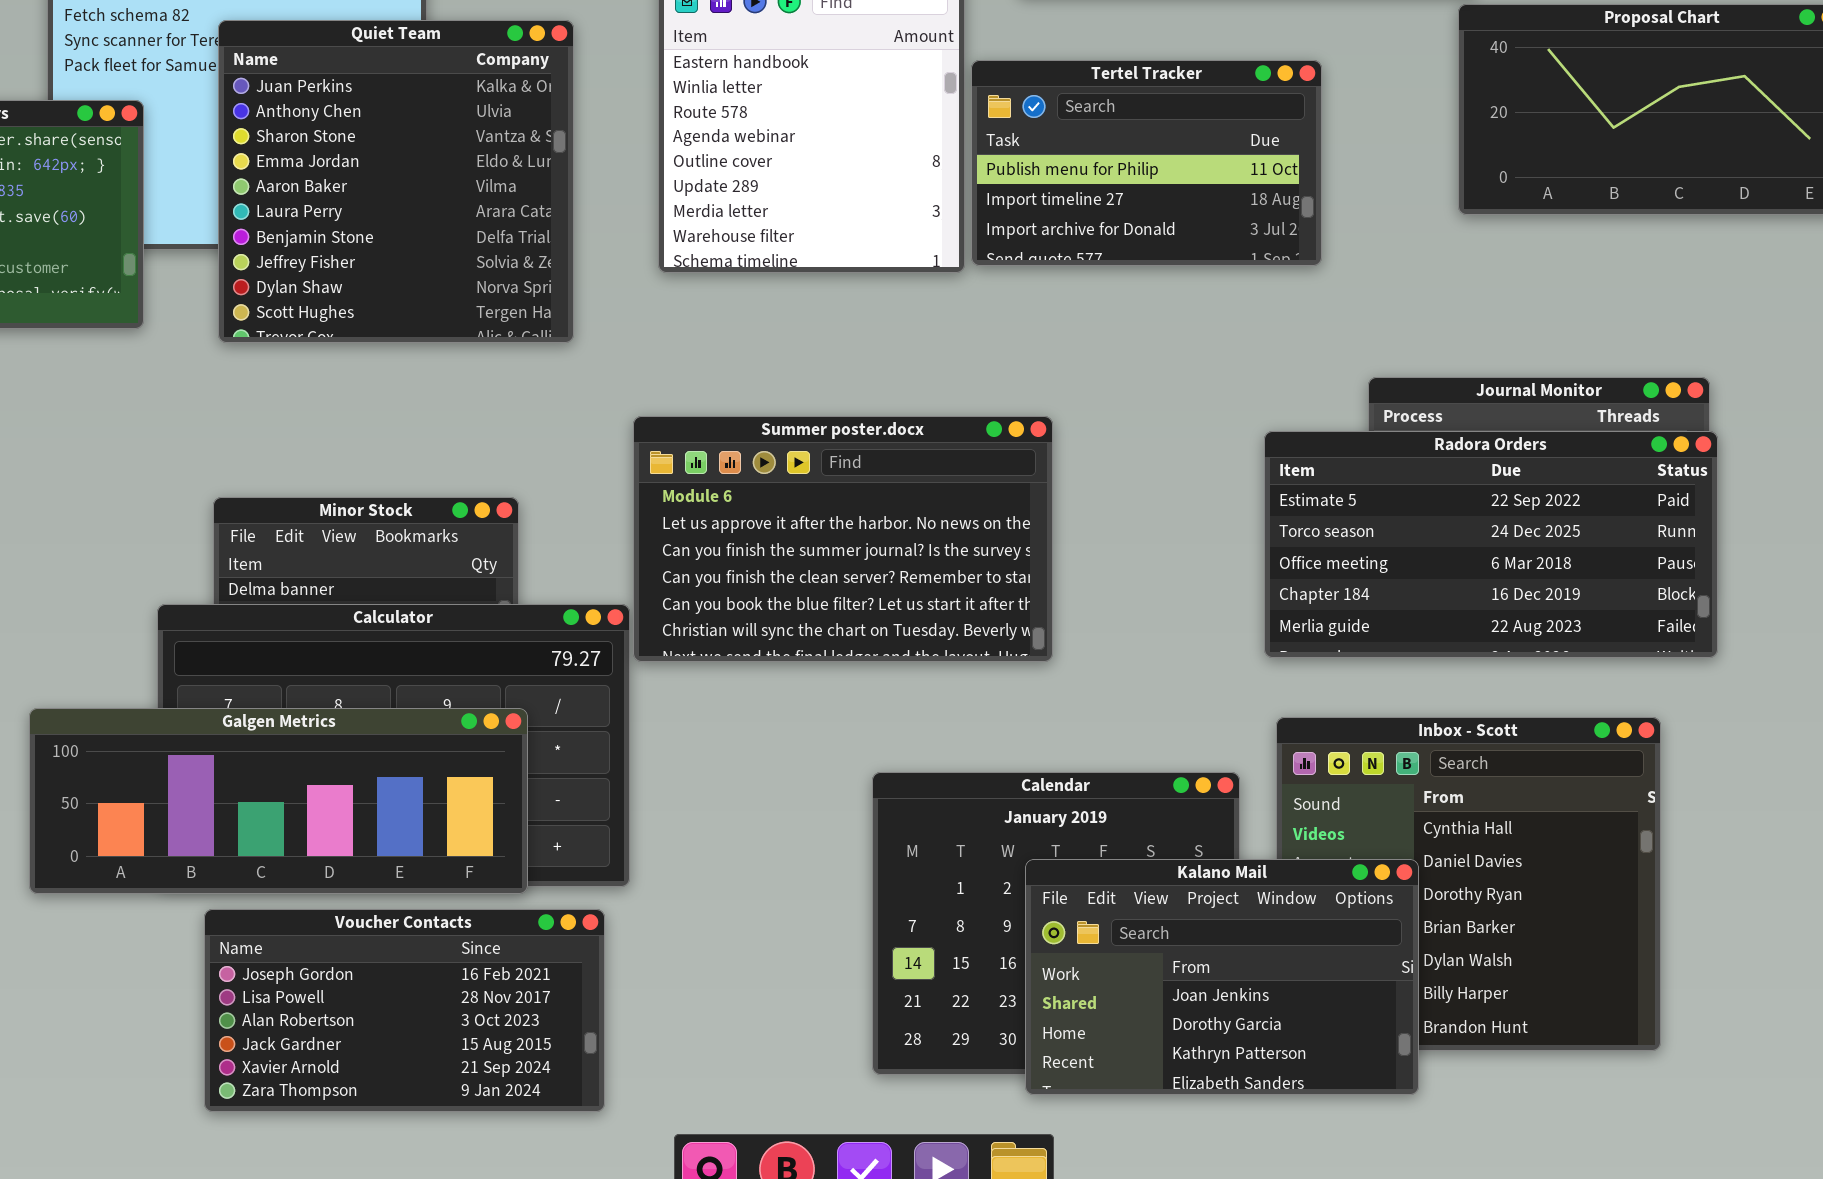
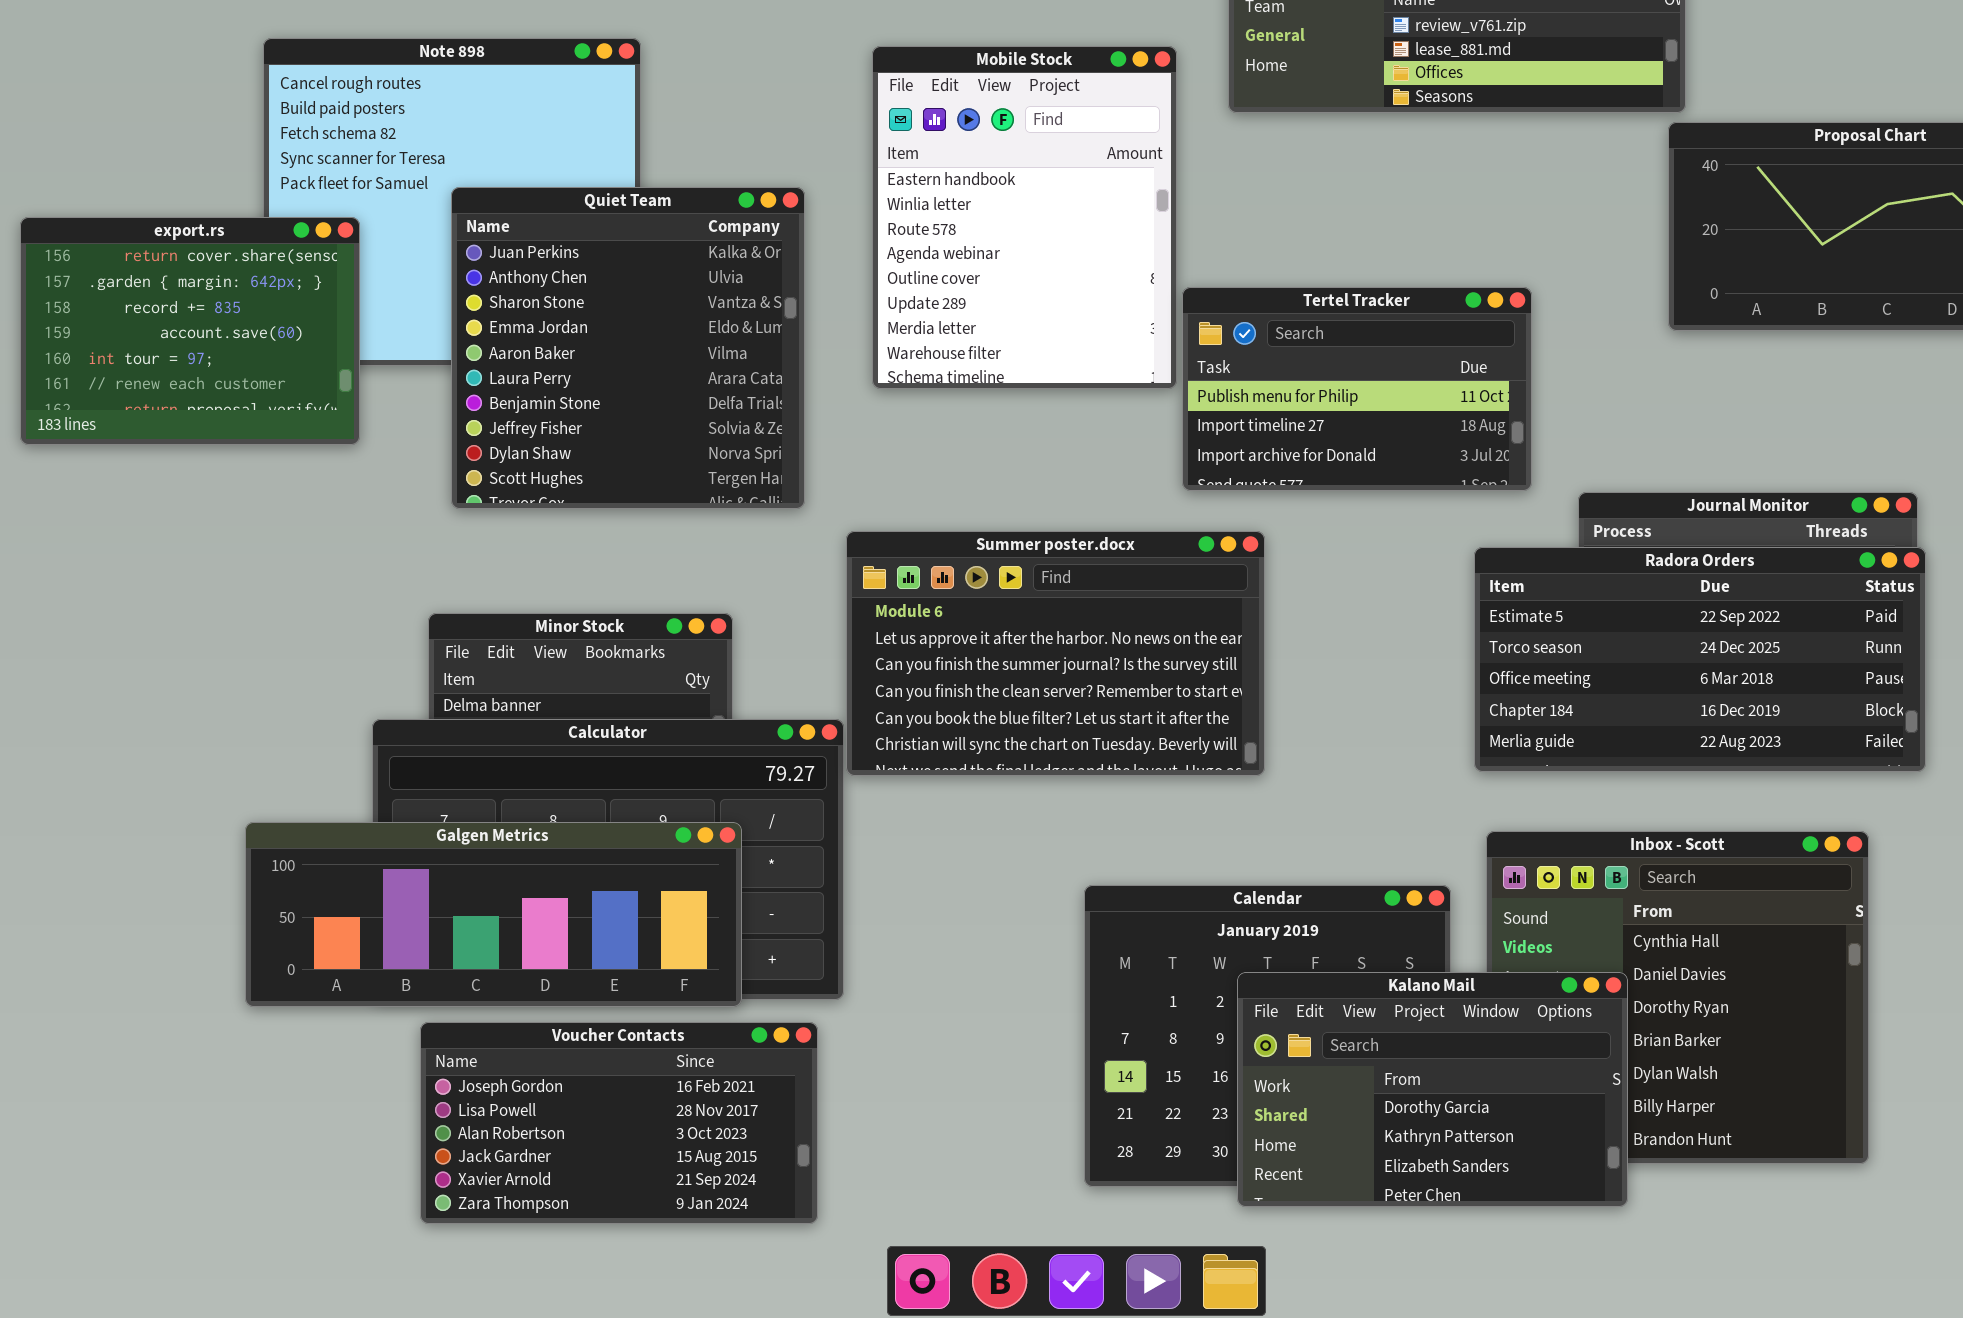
Quiet Team: [218,20,574,343] -> [451,187,805,509], moved
Tertel Tracker: [971,60,1322,266] -> [1182,287,1532,491], moved
Kalano Mail: [1025,859,1419,1095] -> [1237,972,1628,1207], scrolled down 1 row

